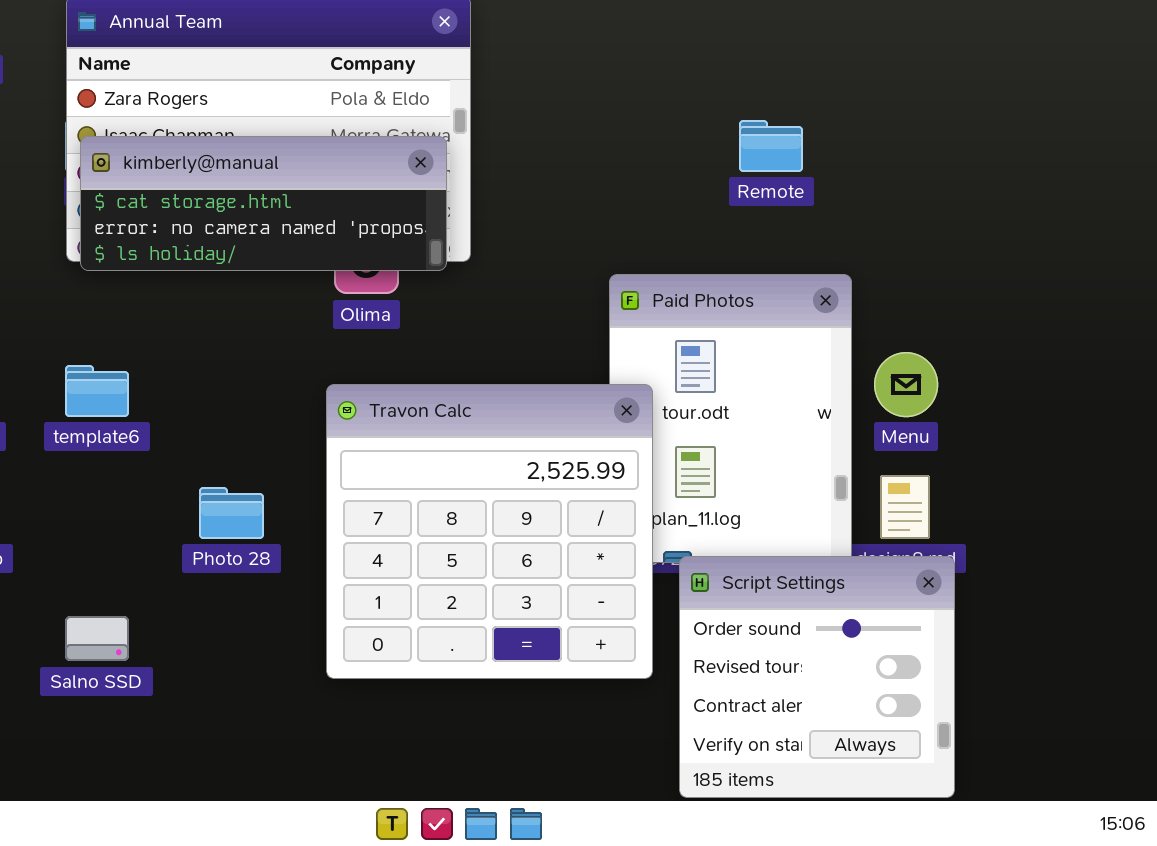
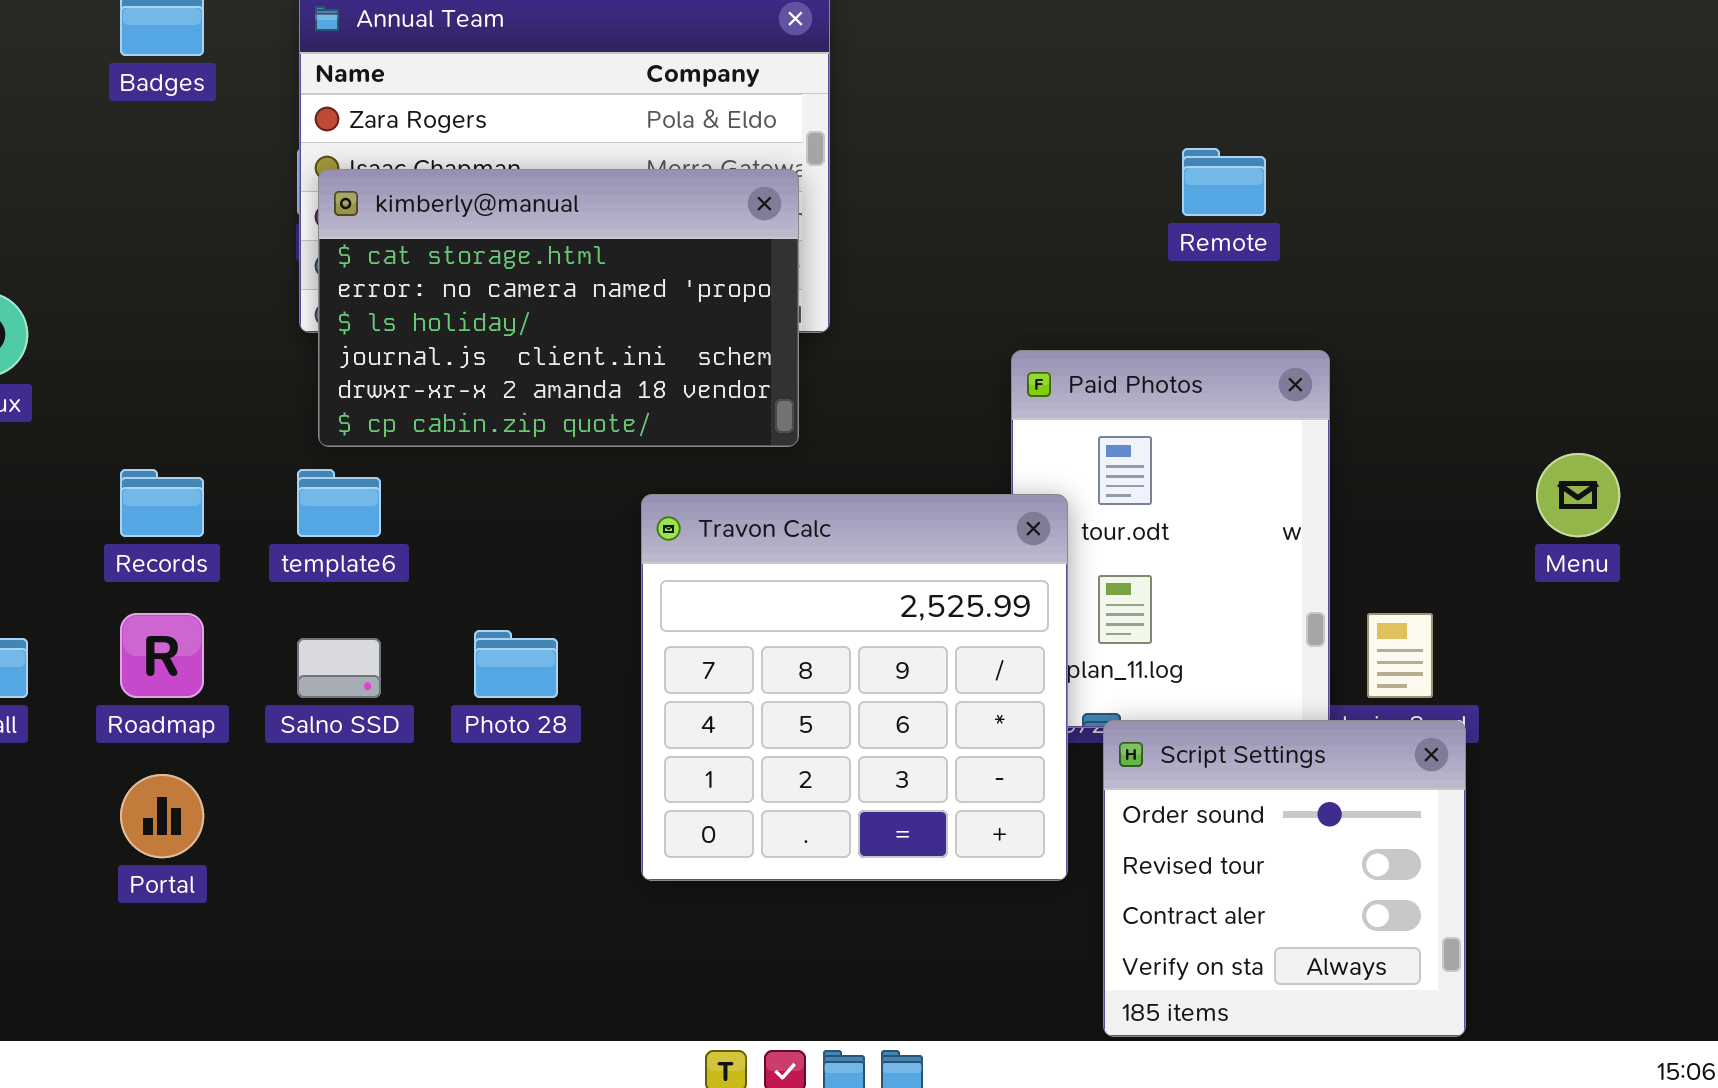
kimberly@manual: [80,136,447,271] -> [318,169,799,447], resized
Menu: [874,352,938,417] -> [1536,453,1620,537], moved
Salno SSD: [65,616,129,661] -> [297,638,381,698], moved

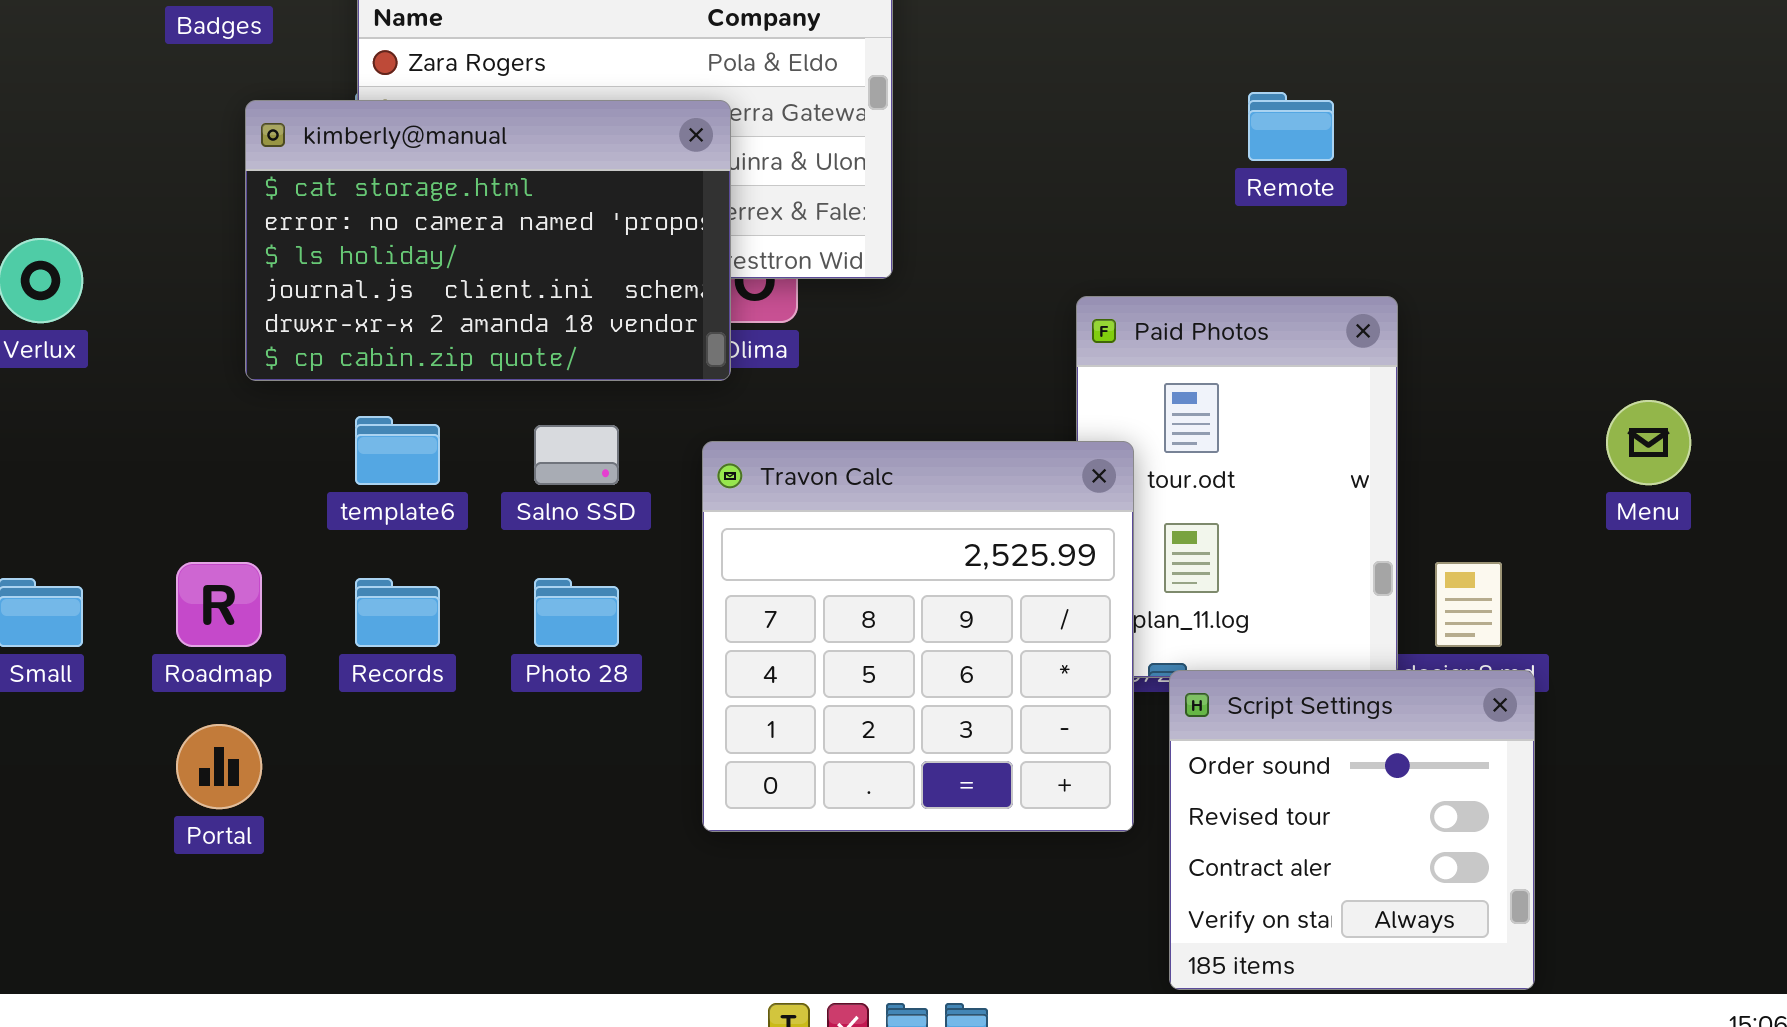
kimberly@manual: [318,169,799,447] -> [245,100,731,381], moved
Records: [120,469,204,537] -> [355,578,440,647], moved
Salno SSD: [297,638,381,698] -> [534,425,619,485], moved

